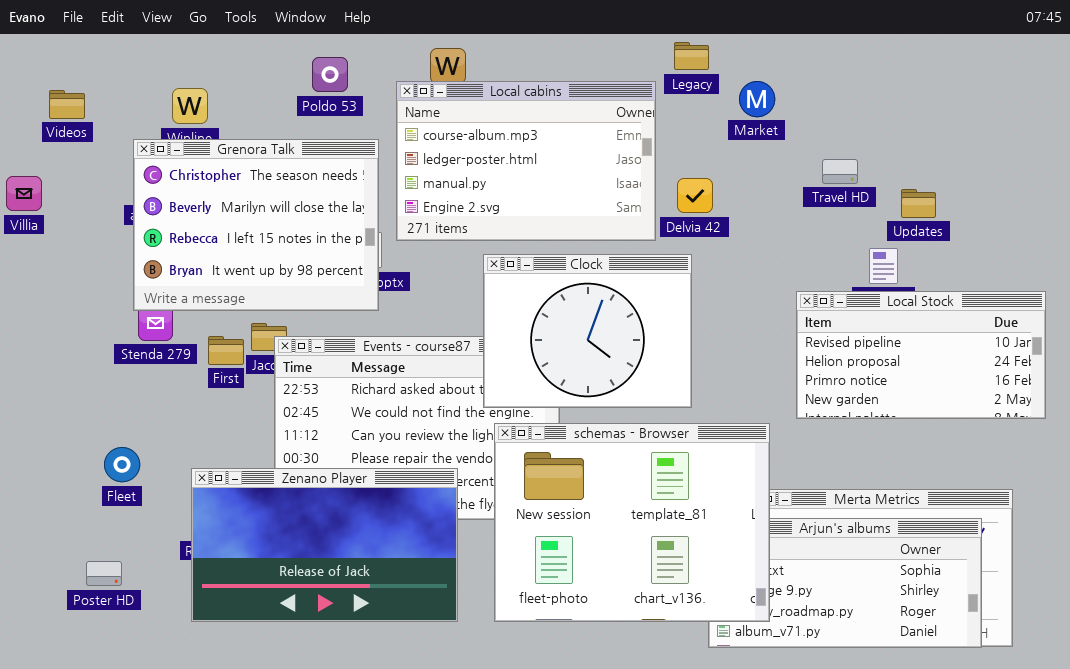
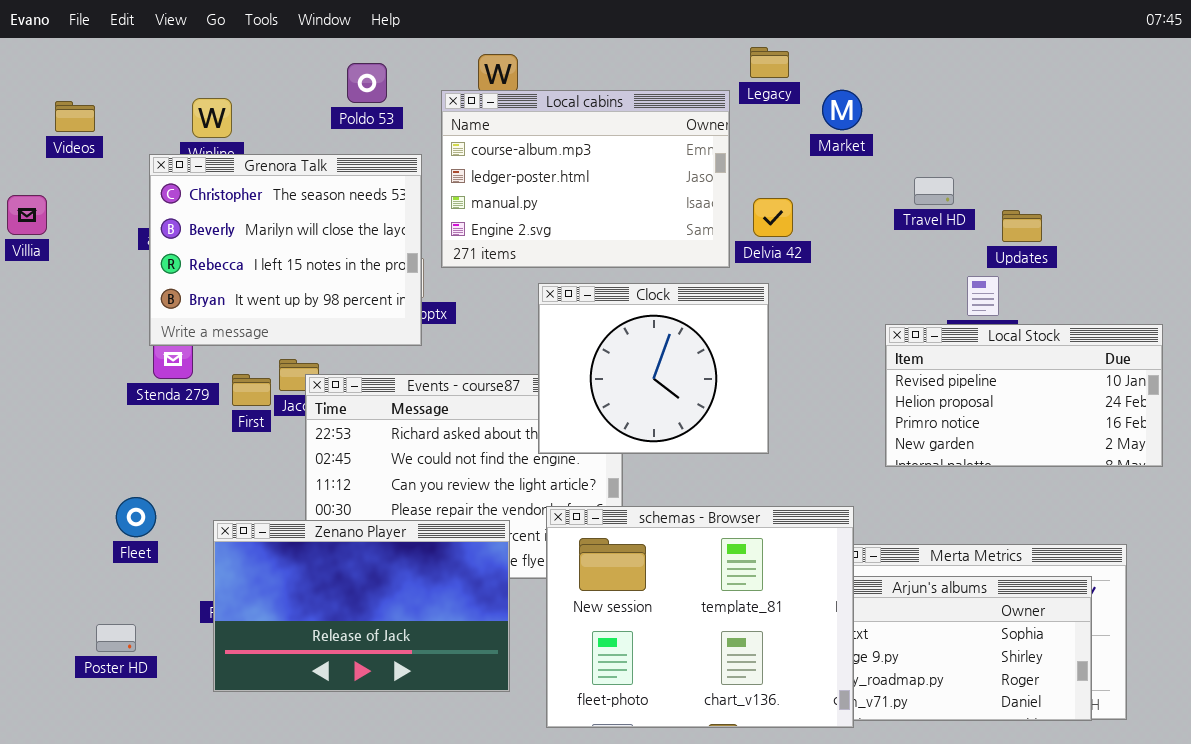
schemas - Browser: [494,423,770,622] -> [546,506,854,728], moved

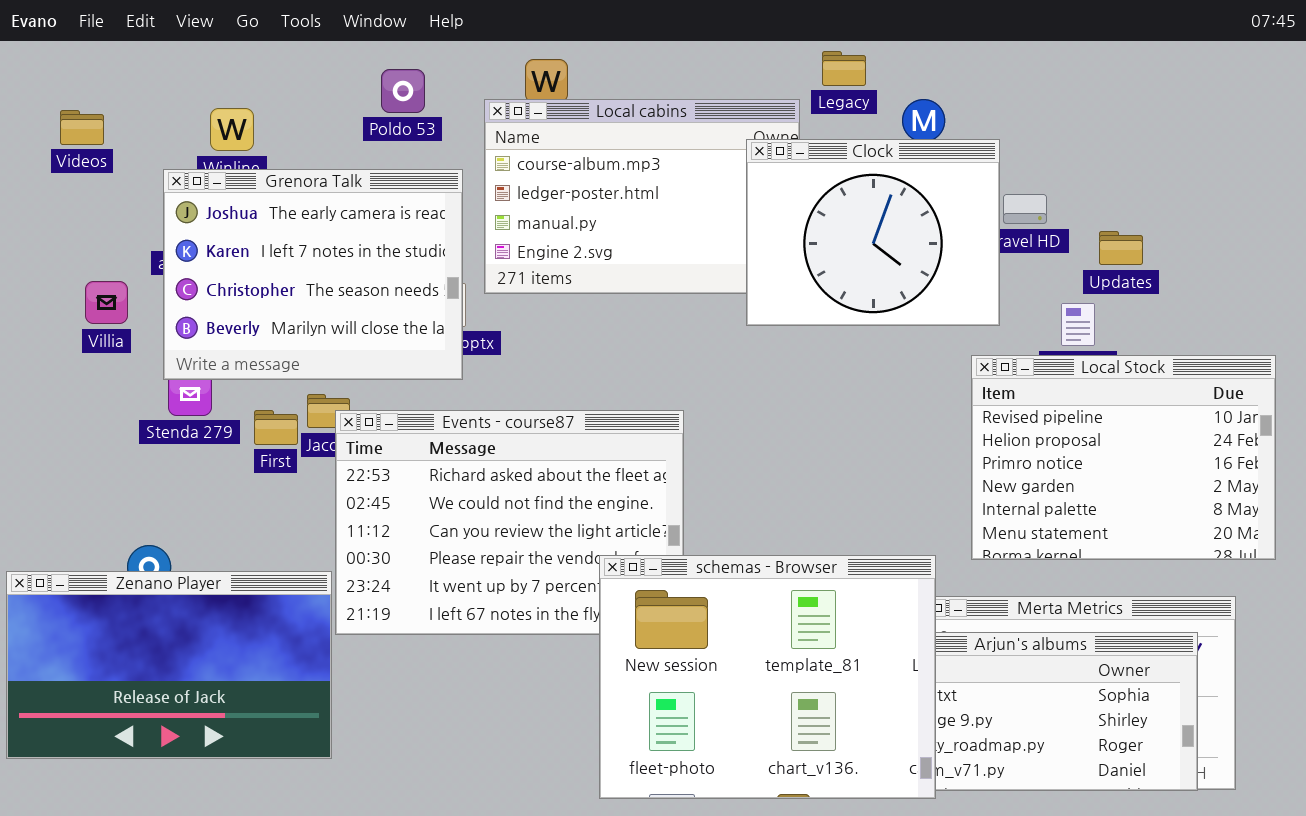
Grenora Talk: [149,154,422,346] -> [163,169,463,380], scrolled up 2 rows
Villia: [7,195,47,235] -> [85,281,128,324], moved
Clock: [538,283,769,454] -> [746,139,1000,326], moved
Local Stock: [885,324,1163,467] -> [971,355,1276,560], resized
Zenano Player: [213,520,510,692] -> [6,571,332,759], moved

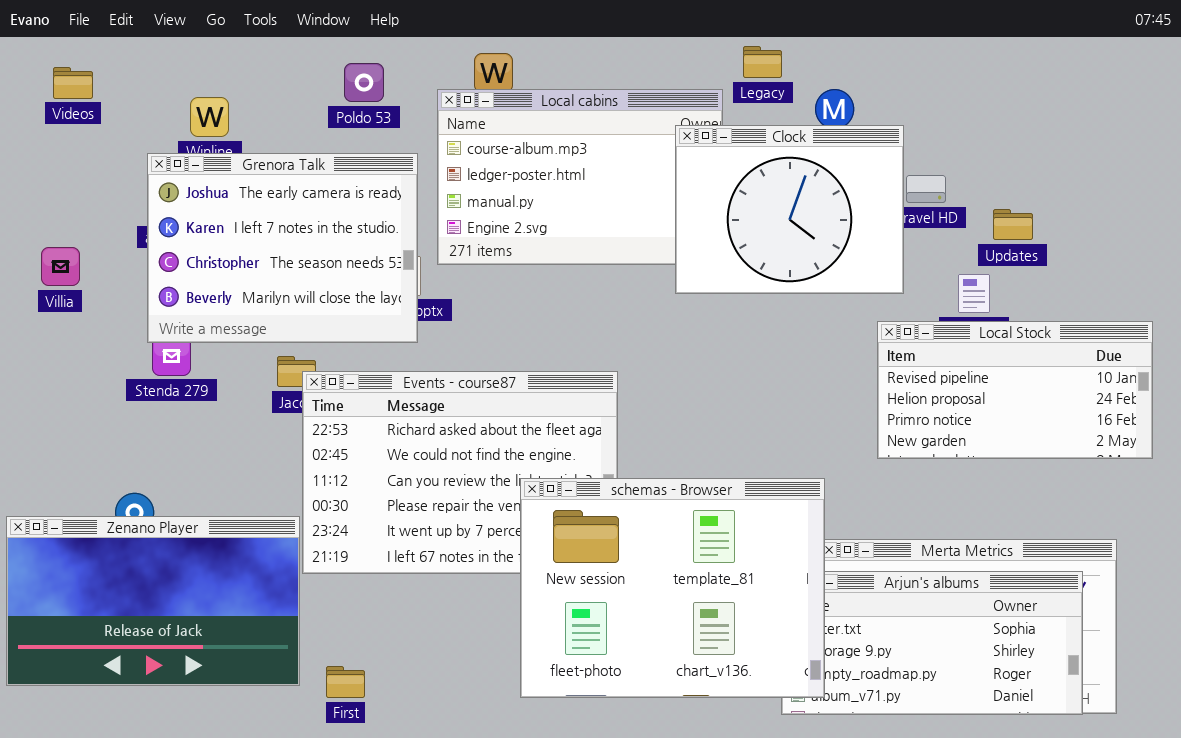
Videos: [60,110,104,145] -> [53,67,93,99], moved
Villia: [85,281,128,324] -> [41,247,80,286], moved
Local Stock: [971,355,1276,560] -> [877,321,1153,459], resized
First: [254,410,298,445] -> [326,666,365,698], moved
schemas - Browser: [599,555,936,799] -> [520,478,825,698], moved

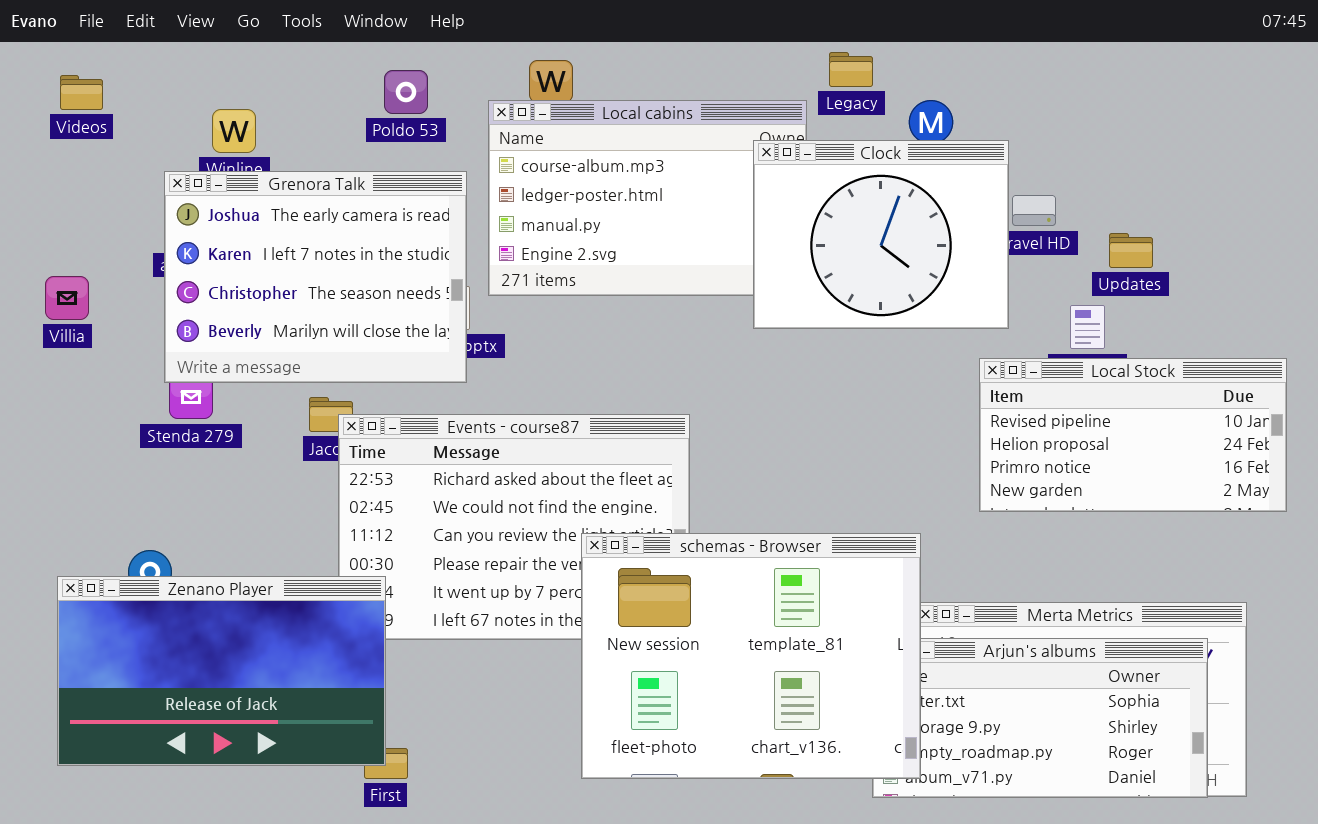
Zenano Player: [6,516,300,686] -> [57,576,386,766], moved

